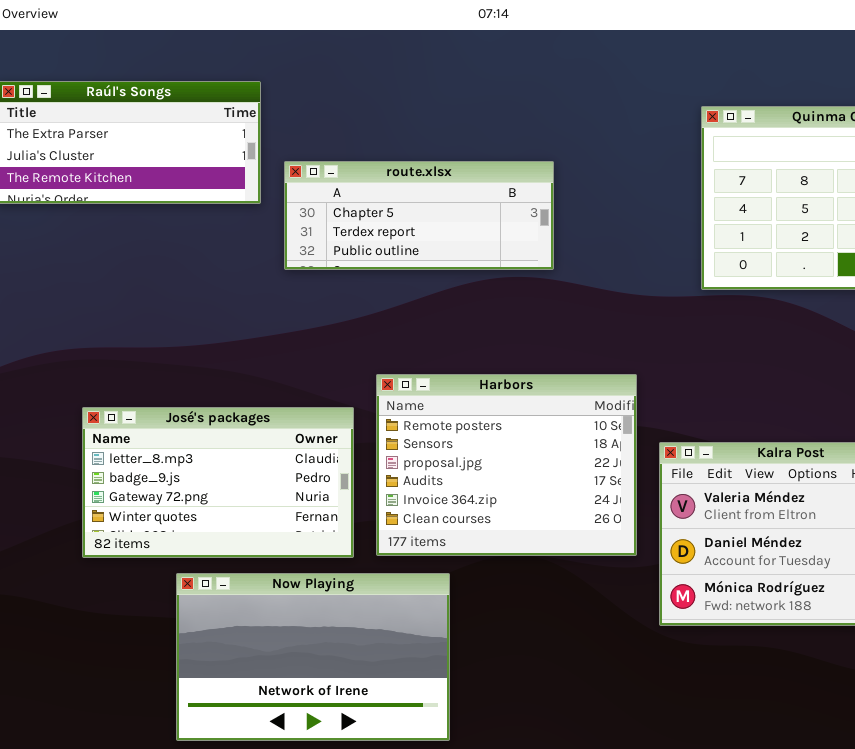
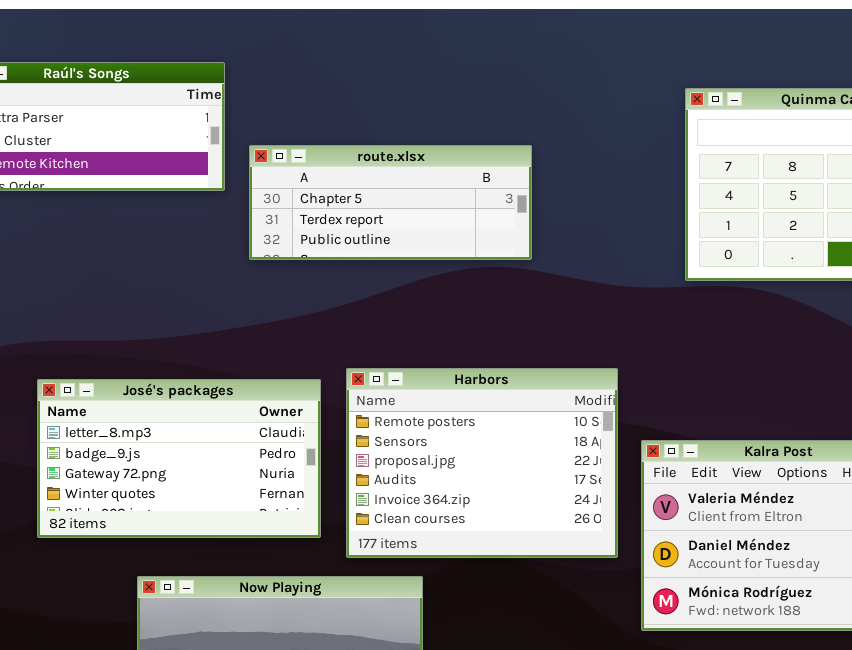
José's packages: [82,407,354,558] -> [37,379,321,538], moved

